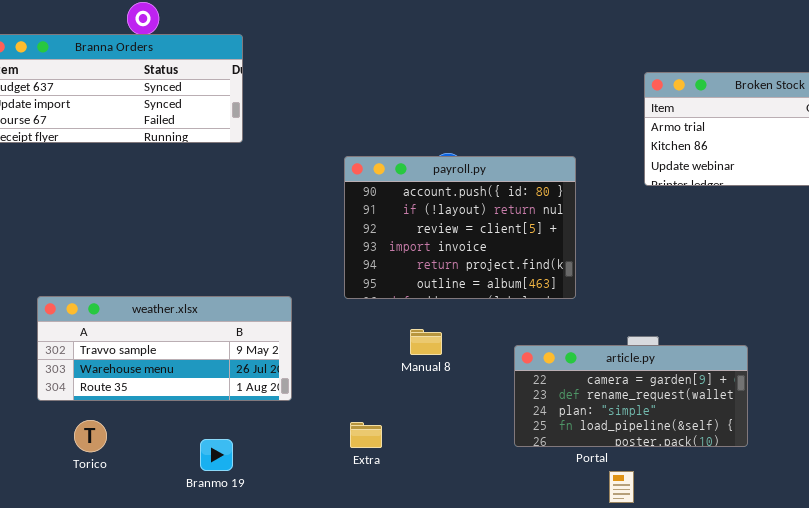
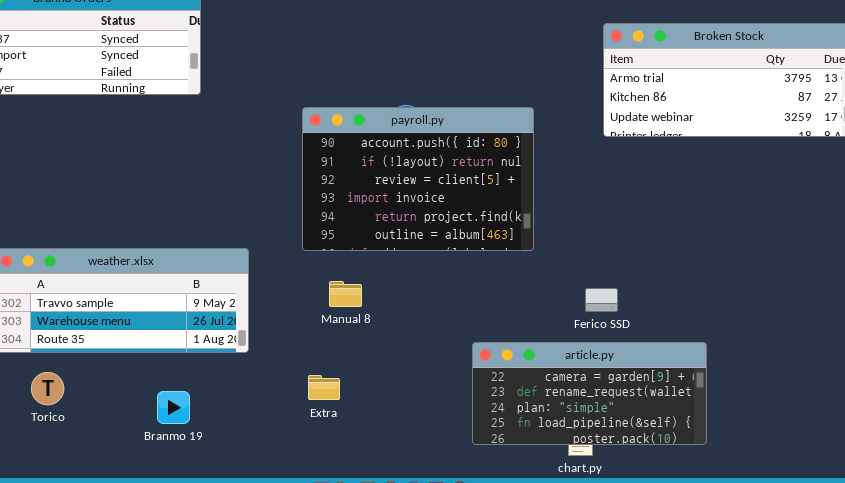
Manual 8: [410,329,442,355] -> [329,281,362,307], moved
article.py: [514,345,748,447] -> [472,342,707,445], moved

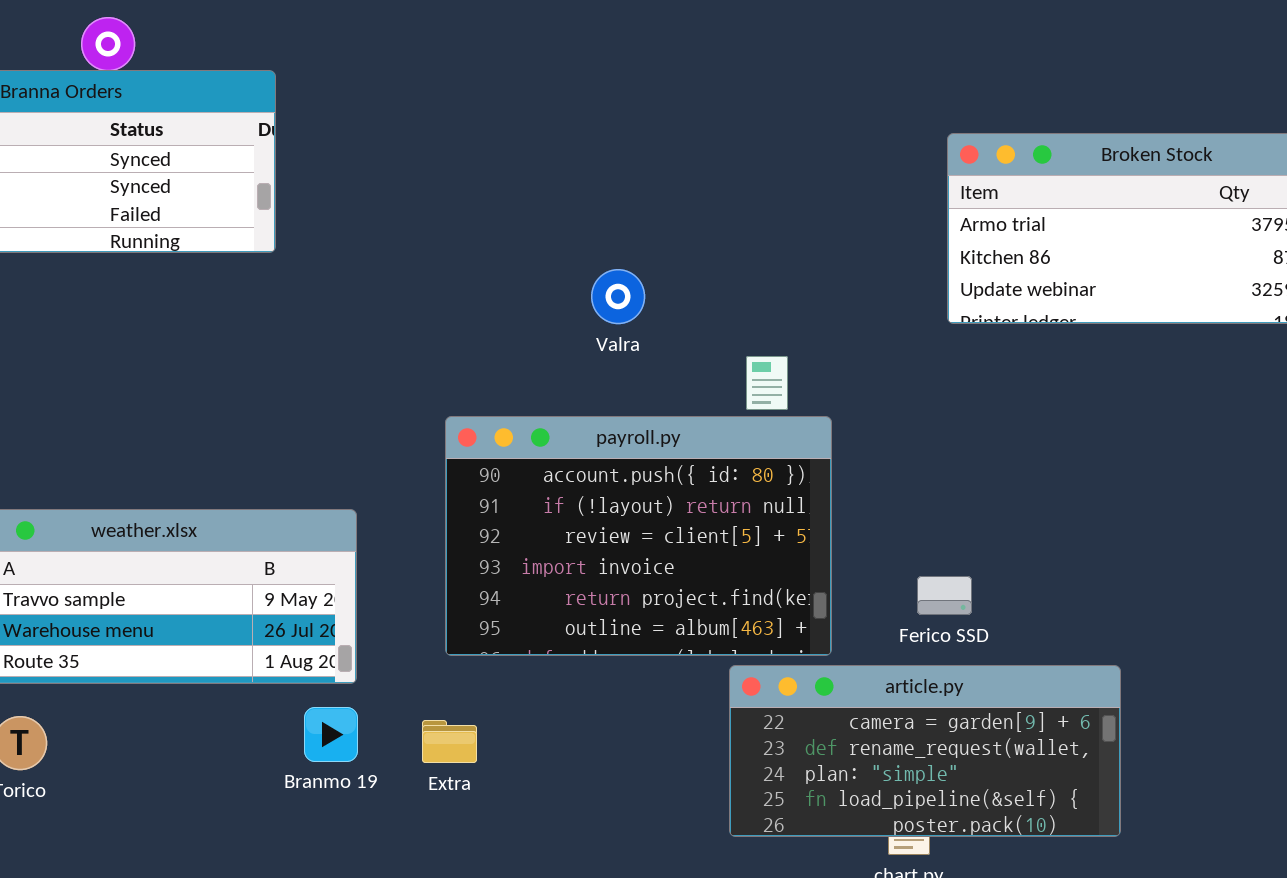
payroll.py: [302,107,534,251] -> [445,416,832,656], moved
Extra: [308,375,340,400] -> [422,720,477,763], moved
Branmo 19: [157,391,190,424] -> [304,707,358,762], moved

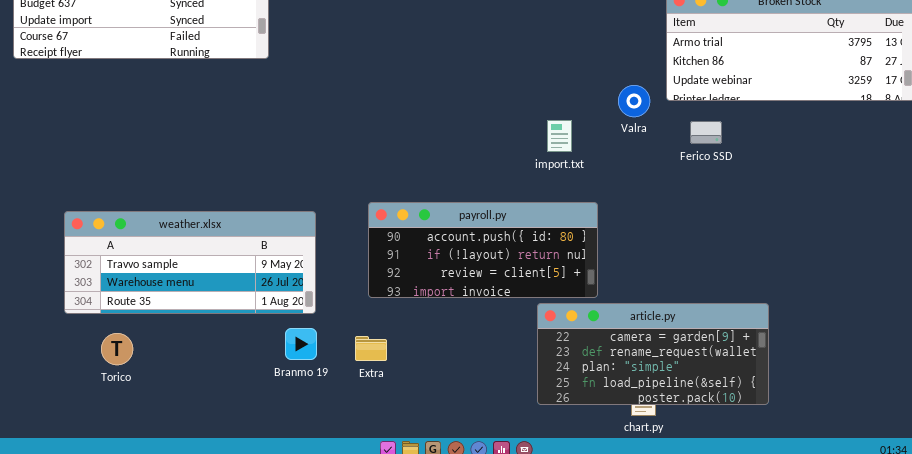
Valra: [591,269,645,324] -> [618,85,650,117], moved
payroll.py: [445,416,832,656] -> [368,202,598,298], resized
Ferico SSD: [917,576,972,615] -> [690,121,722,144], moved

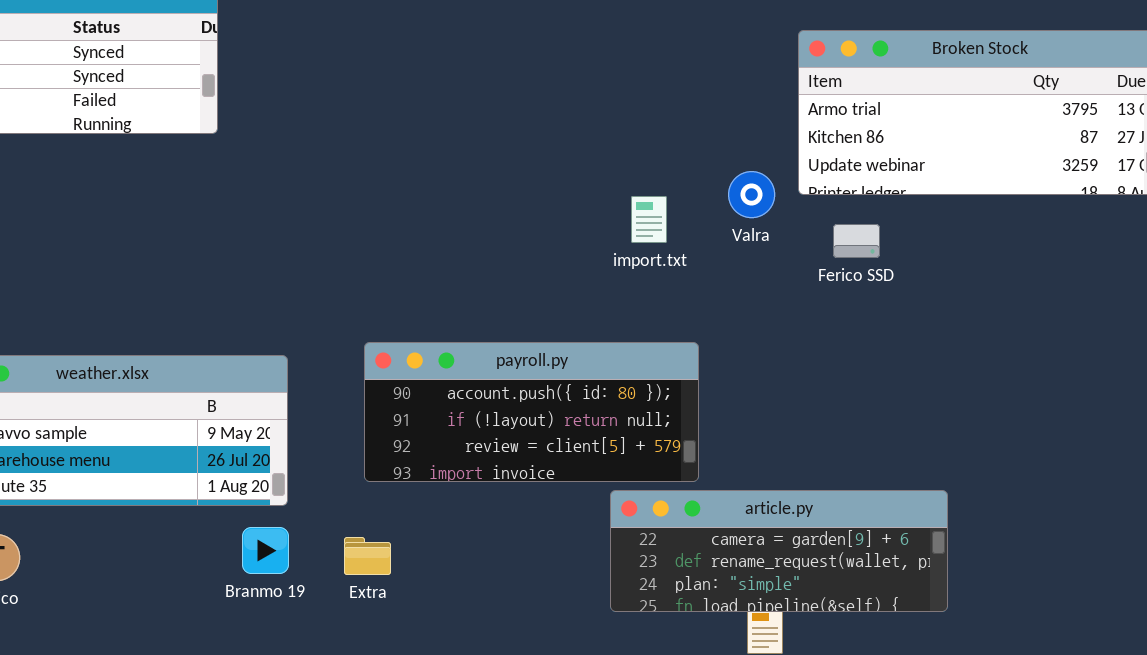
import.txt: [547,120,572,152] -> [631,196,667,243], moved
article.py: [537,303,769,405] -> [610,490,948,612], resized

